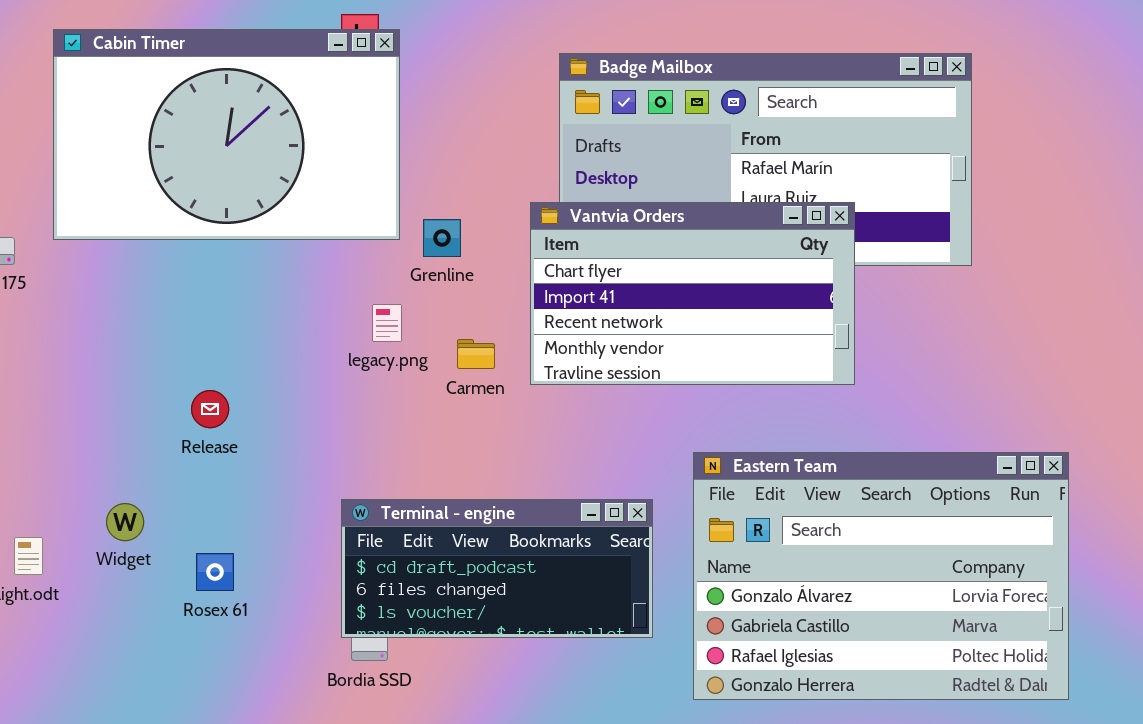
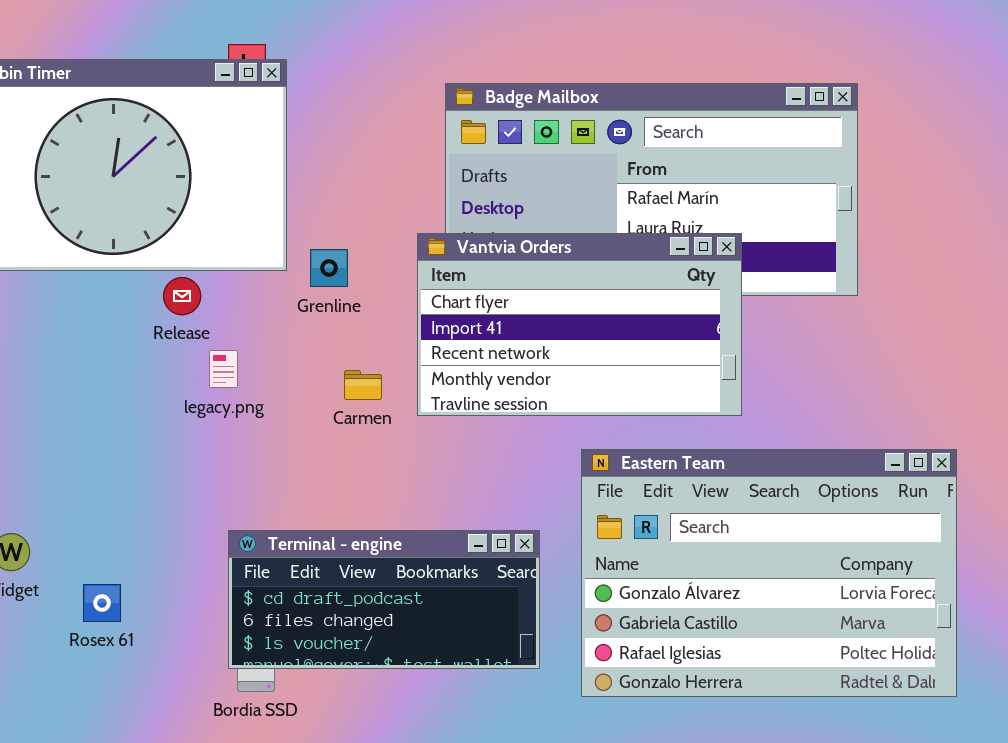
legacy.png: [372,304,402,342] -> [209,350,238,388], moved
Release: [191,390,229,428] -> [163,277,201,315], moved
Eastern Team: [693,452,1069,700] -> [581,449,957,697], moved

